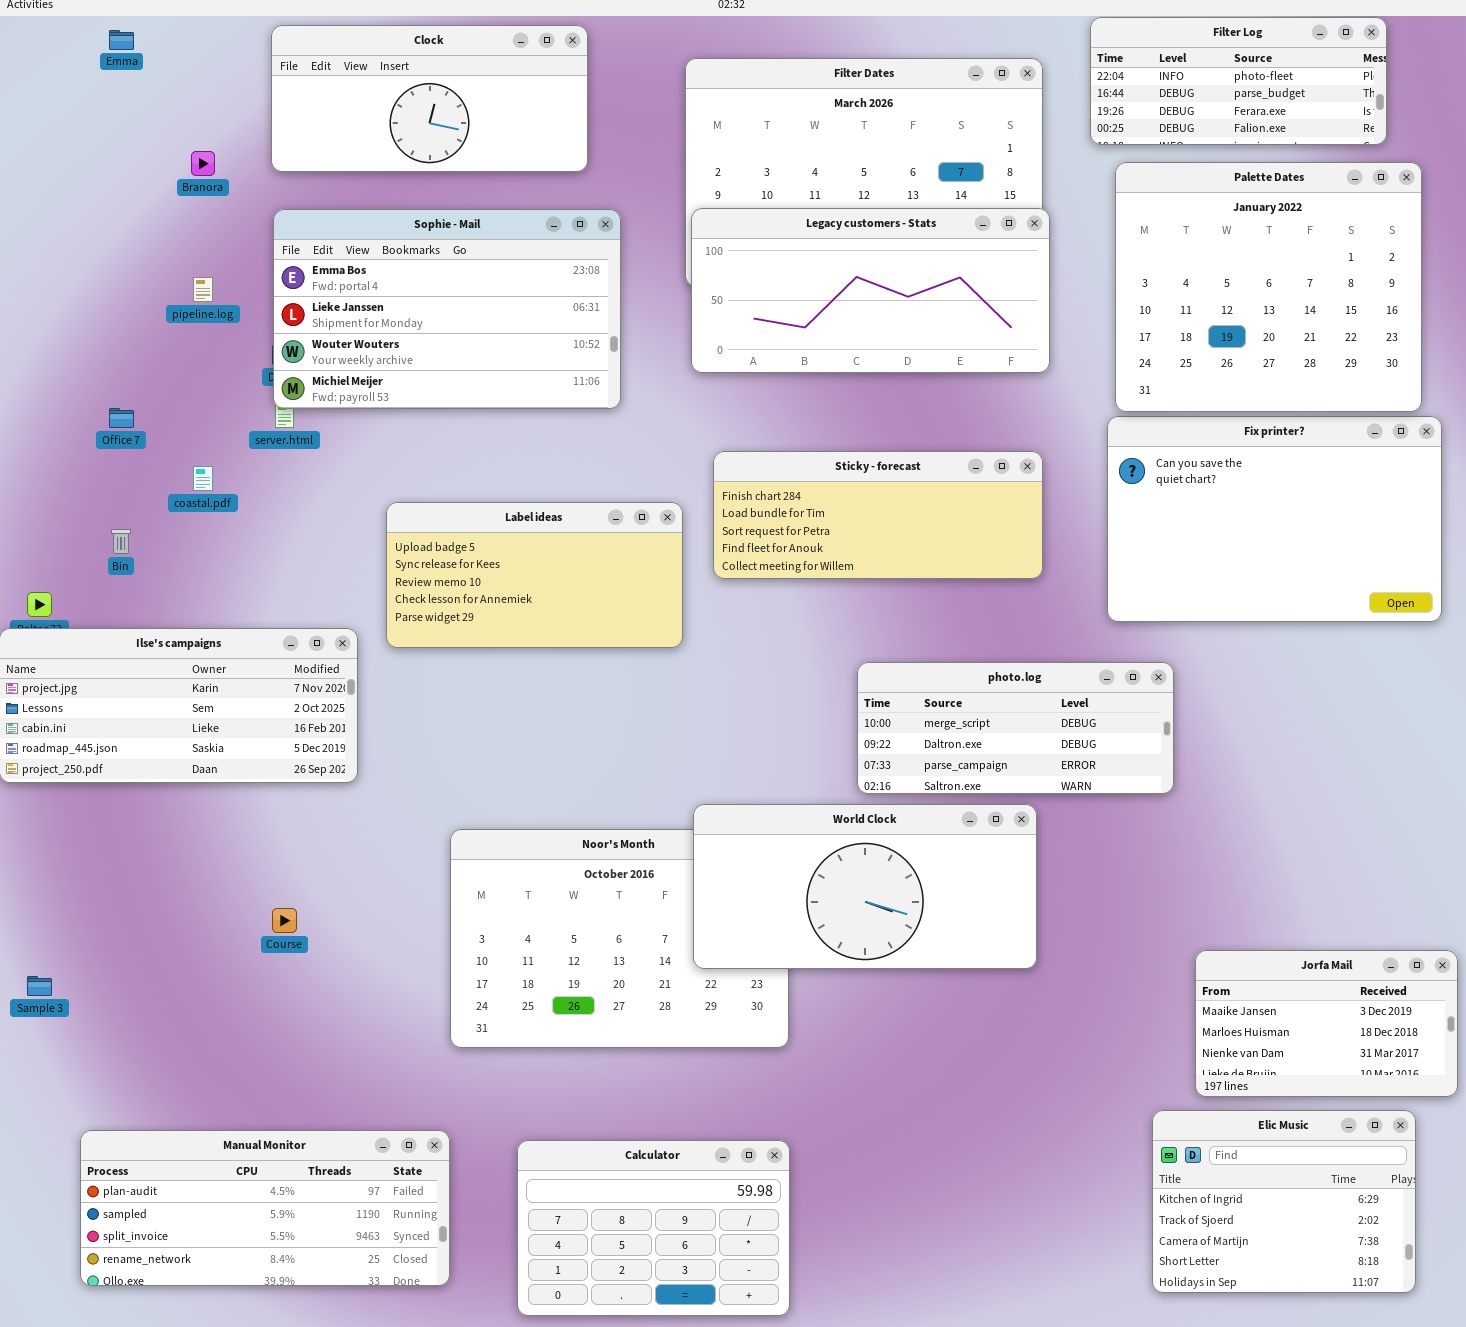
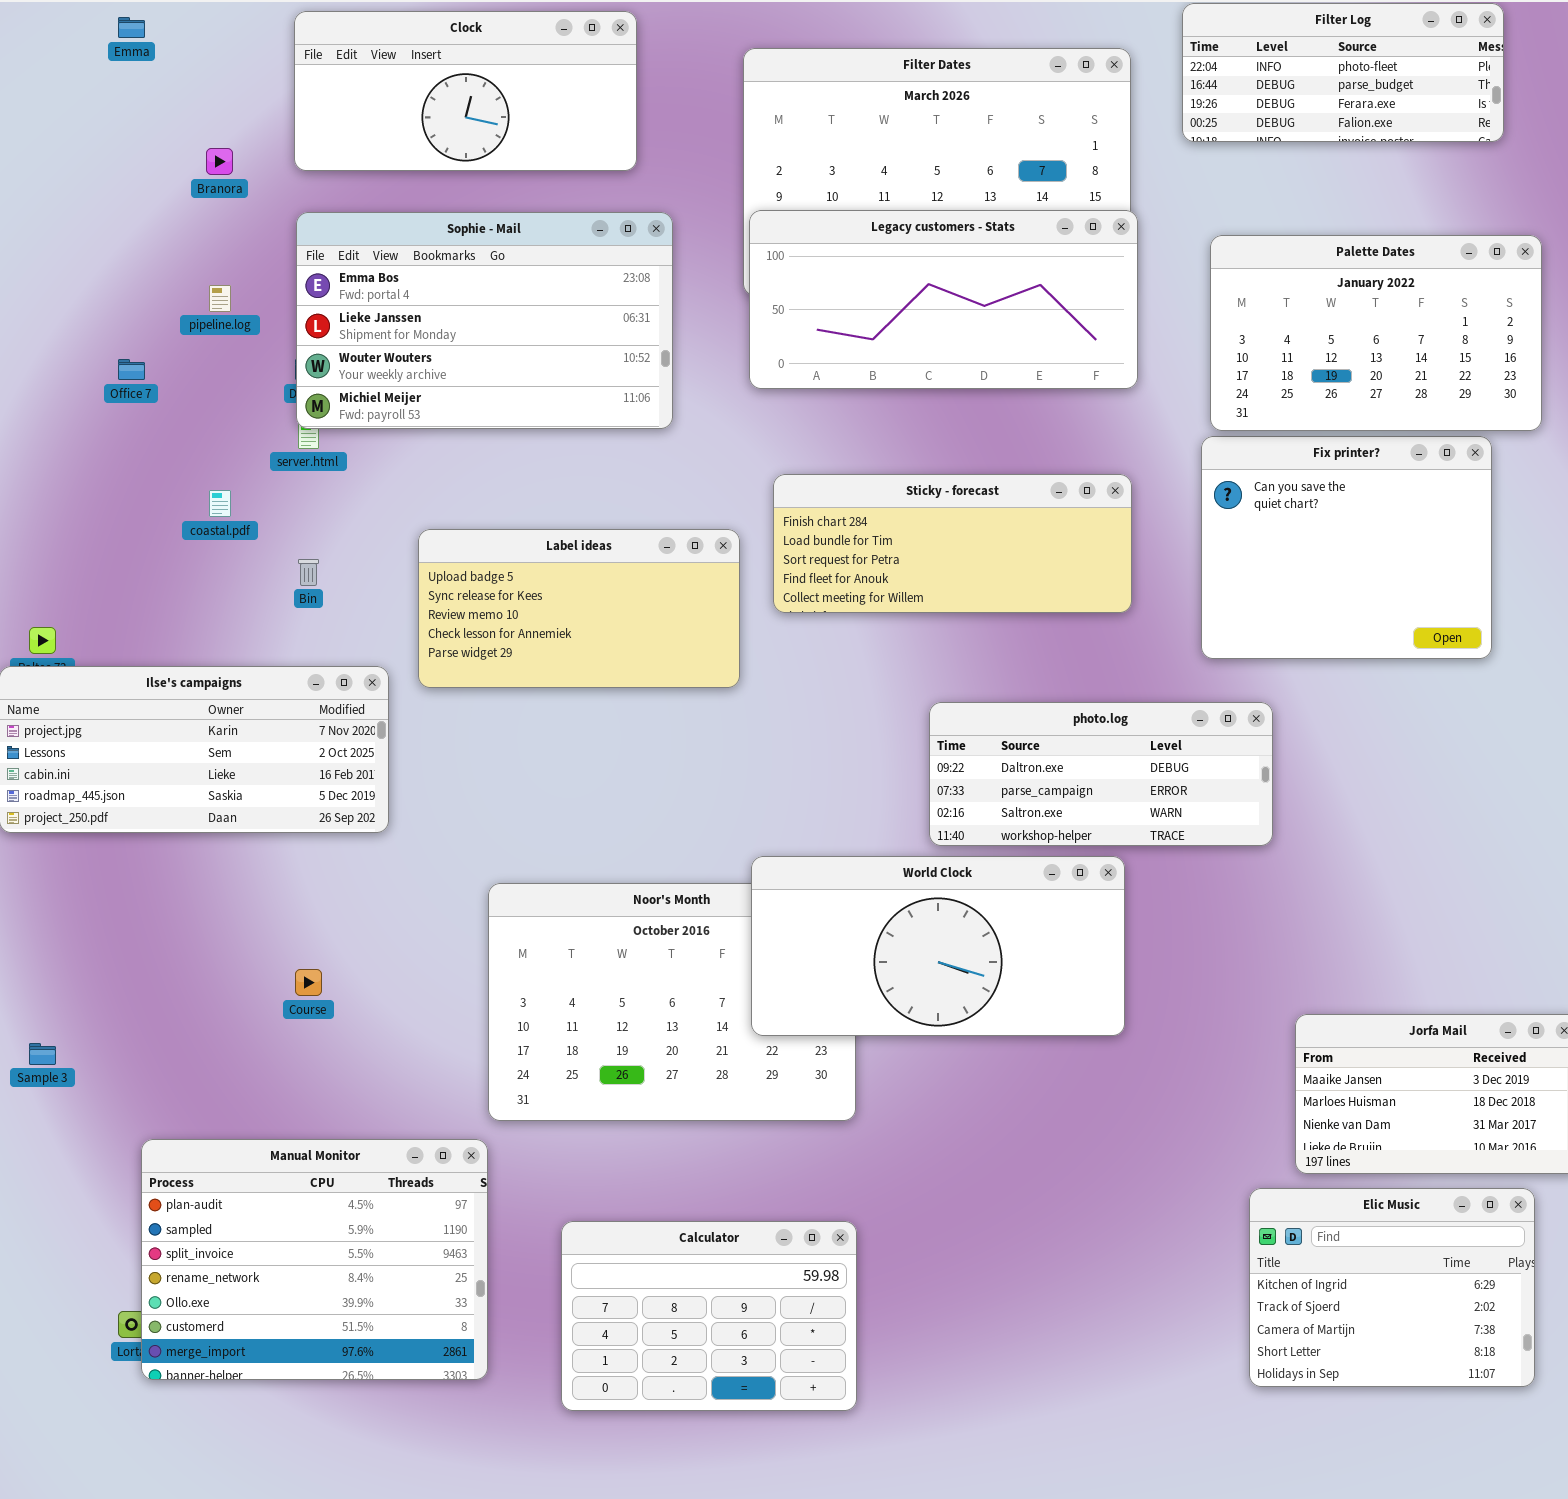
Palette Dates: [1115,162,1422,412] -> [1210,235,1542,431], resized
Office 7: [109,408,134,428] -> [118,359,145,380], moved
Fix printer?: [1107,416,1442,622] -> [1201,436,1492,659], resized
Bin: [111,529,131,554] -> [298,559,319,586], moved
photo.log: [857,662,1174,794] -> [929,702,1273,846], scrolled down 1 row
Manual Monitor: [80,1130,450,1286] -> [141,1139,488,1380], resized

